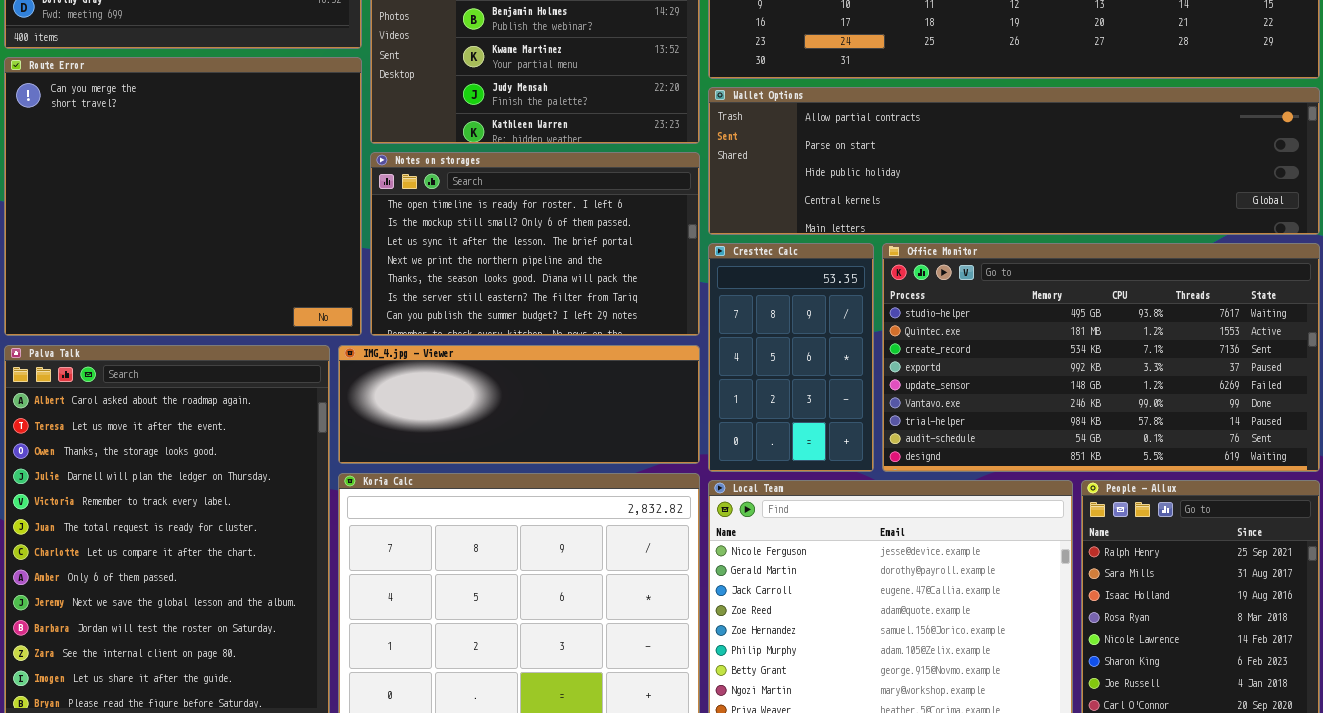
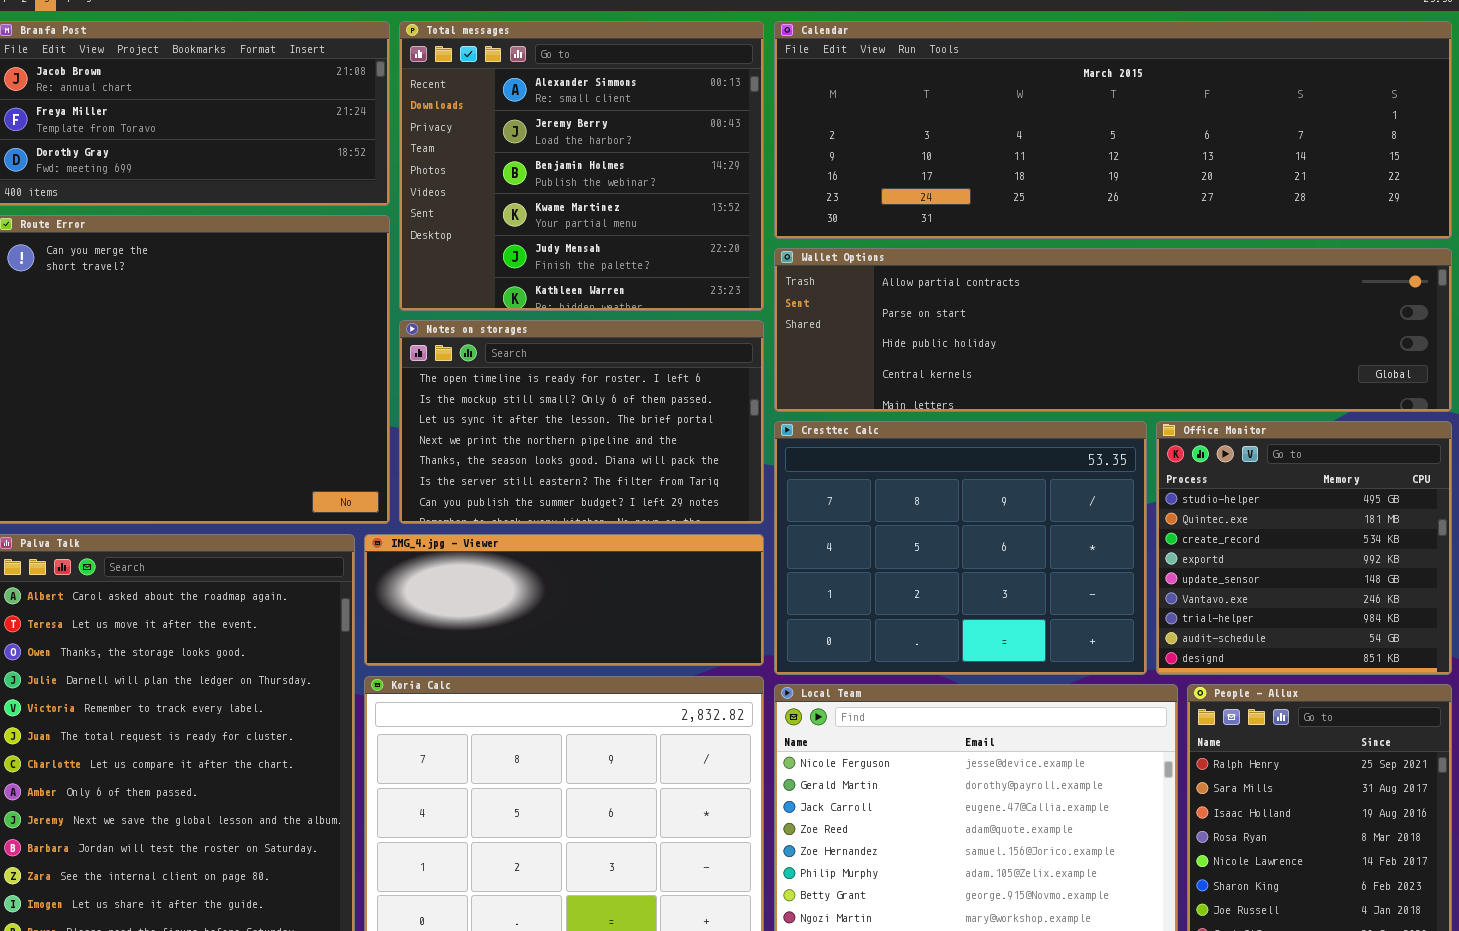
Cresttec Calc: [708,243,874,472] -> [774,421,1147,675], resized
Office Monitor: [882,243,1320,472] -> [1156,421,1452,675], resized

